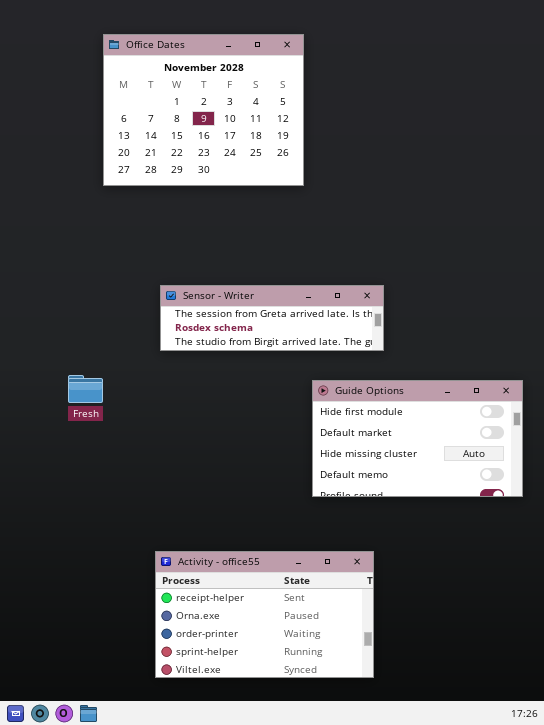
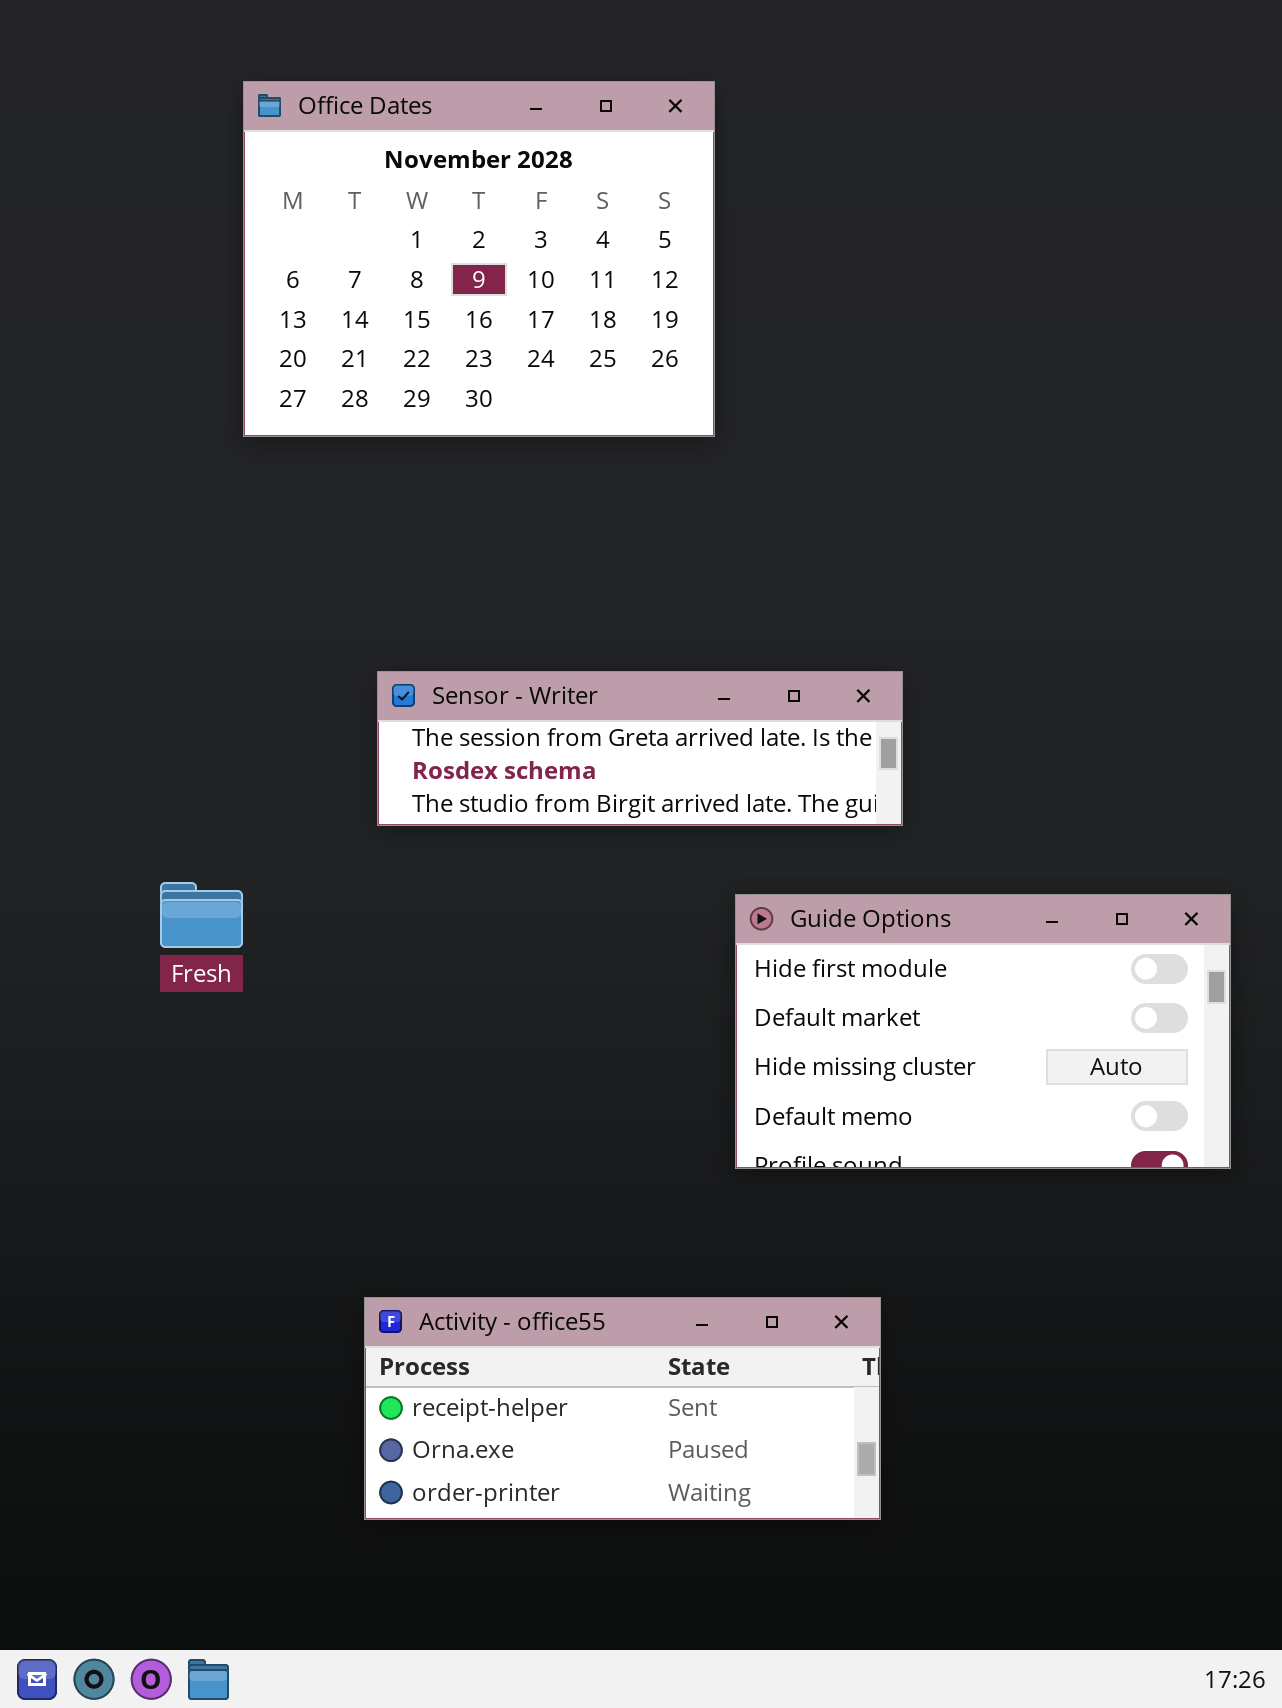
Activity - office55: [155,551,374,678] -> [364,1297,881,1520], resized

